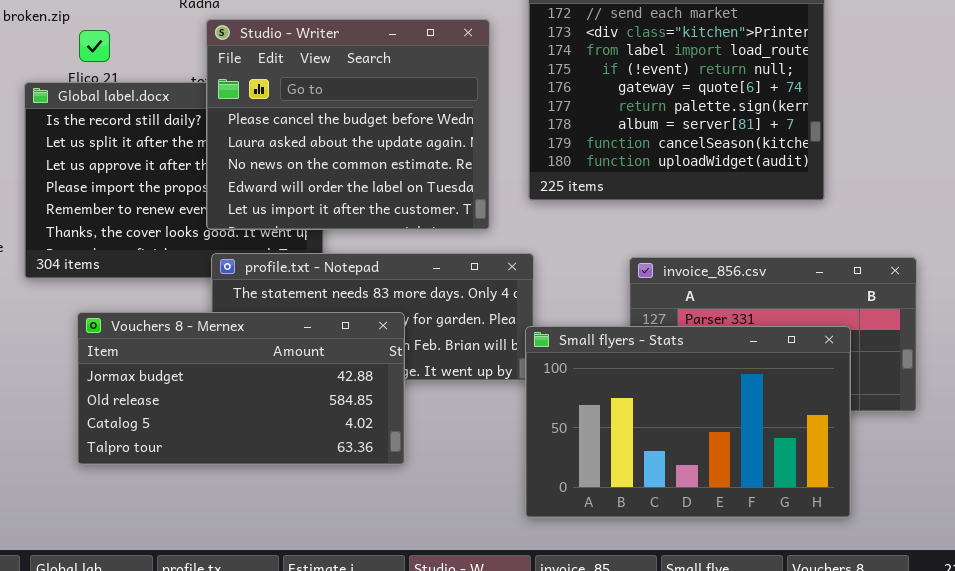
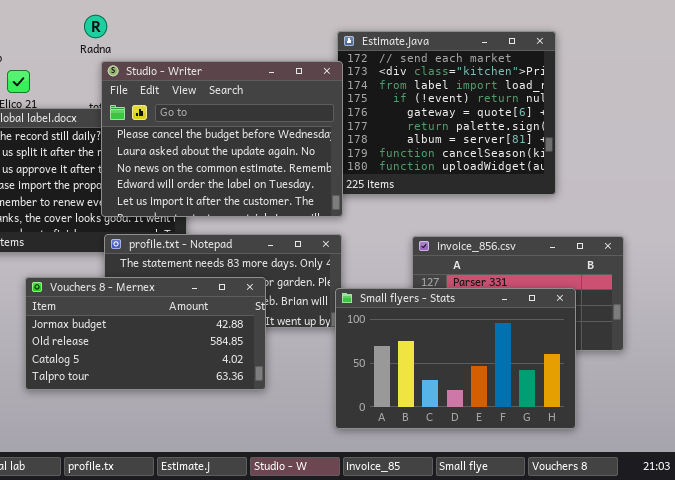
Studio - Writer: [206,19,490,230] -> [101,61,343,217], resized
Vouchers 8 - Mernex: [77,312,405,465] -> [25,277,266,390], moved

